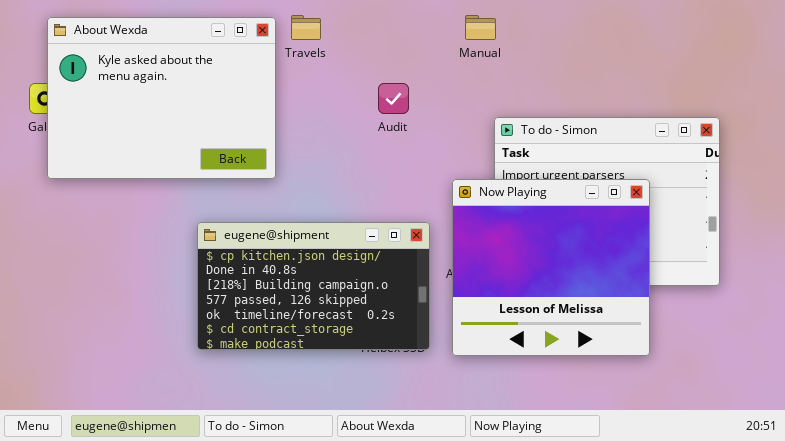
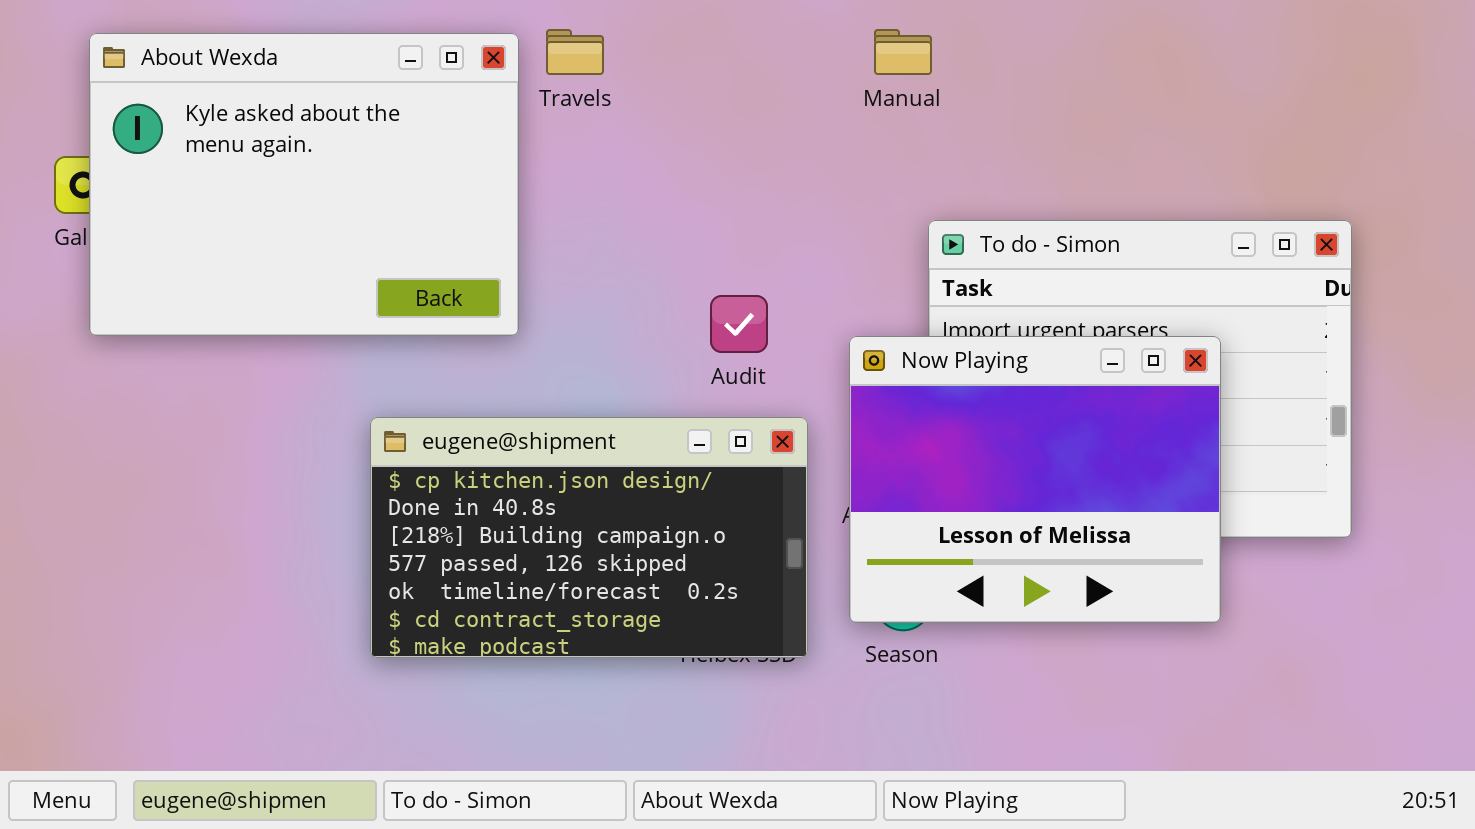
Audit: [378,83,409,114] -> [710,295,768,353], moved
Now Playing: [452,179,650,356] -> [849,336,1221,623], resized

